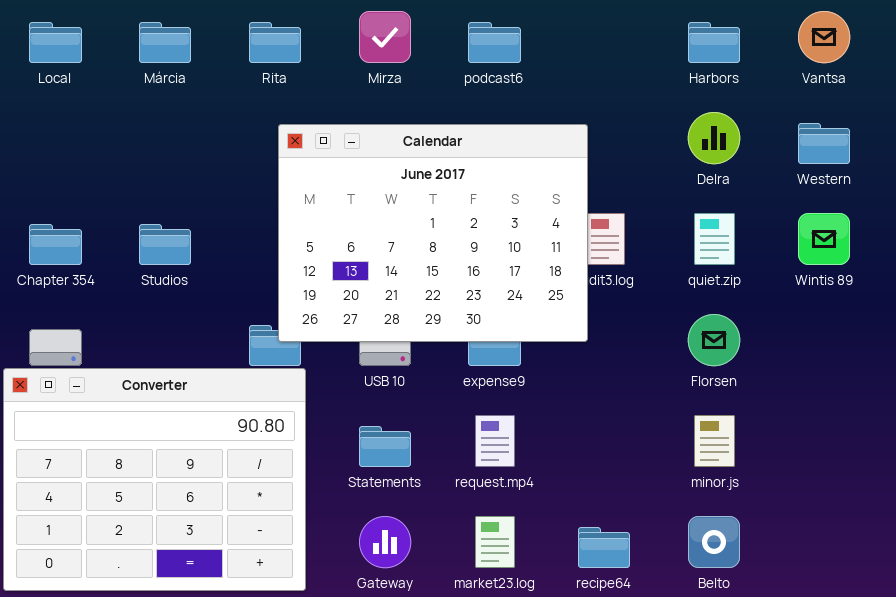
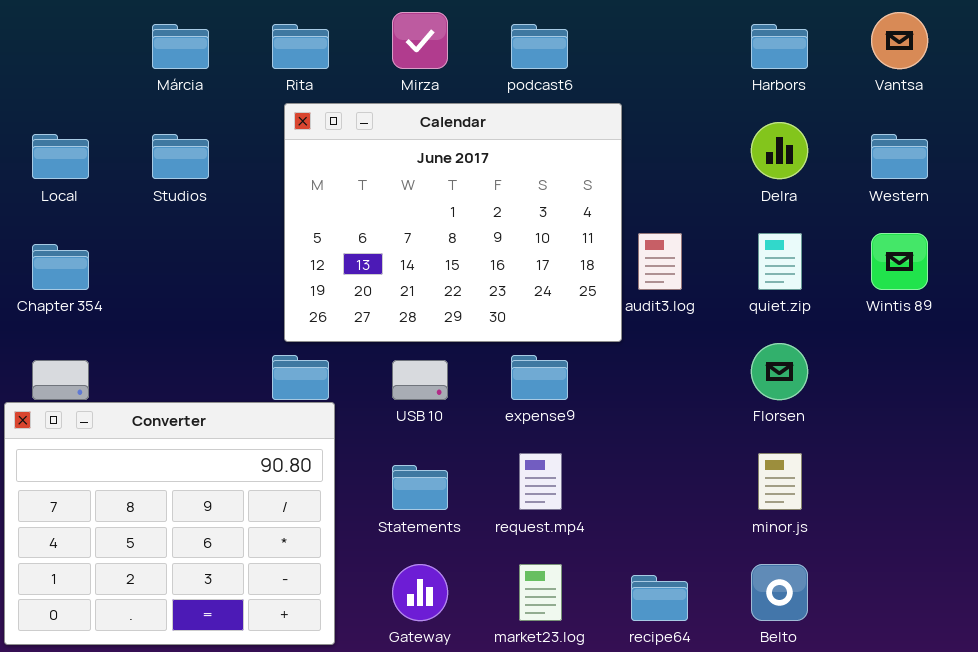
Local: [29,22,82,63] -> [32,134,89,179], moved
Calendar: [278,124,588,342] -> [284,103,622,342], moved
Studios: [139,224,191,265] -> [152,134,209,179], moved

